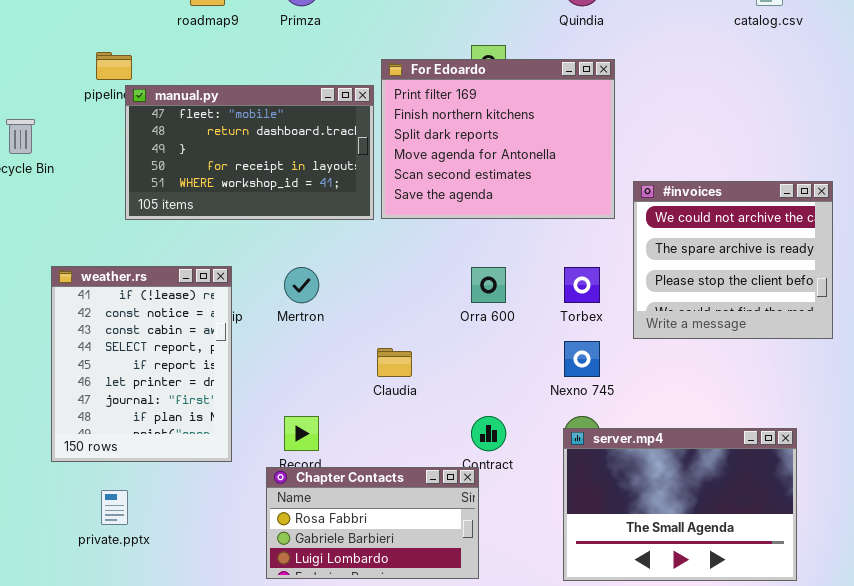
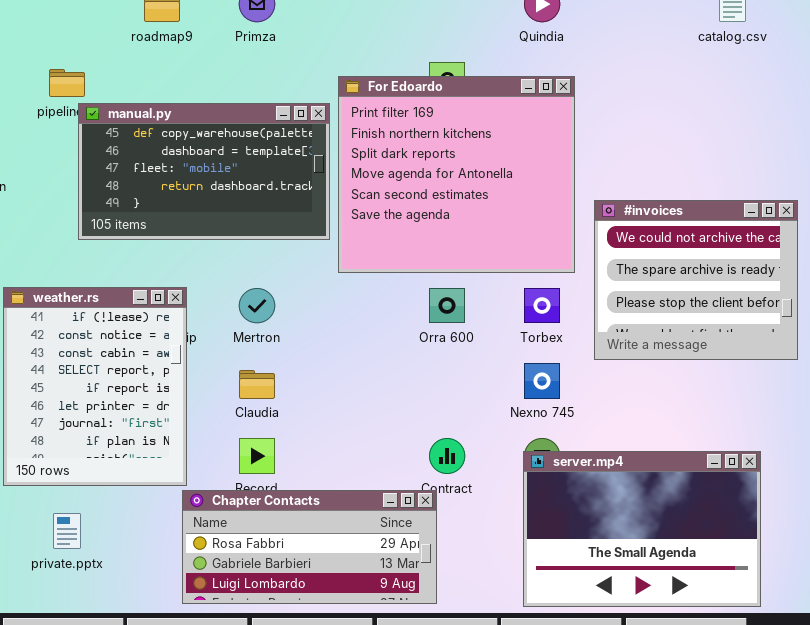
For Edoardo: [381,59,615,219] -> [338,76,575,273], resized
manual.py: [125,85,374,220] -> [78,103,330,240], scrolled up 2 rows
Claudia: [377,348,412,377] -> [239,370,275,399], moved
Chapter Contacts: [266,467,479,579] -> [182,490,437,604], resized

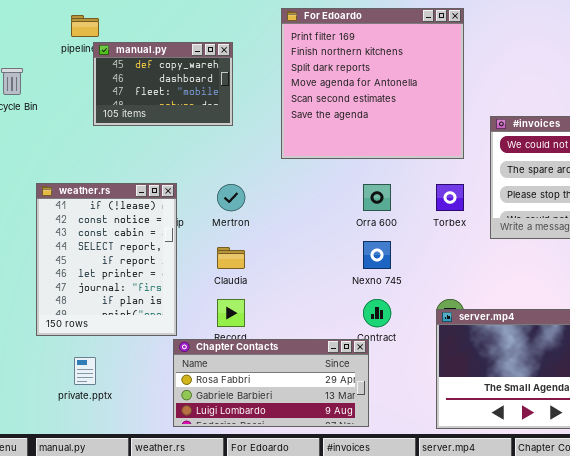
For Edoardo: [338,76,575,273] -> [281,8,464,159], moved
manual.py: [78,103,330,240] -> [93,42,233,126], resized
Nexno 745: [524,363,560,399] -> [363,241,391,269], moved

